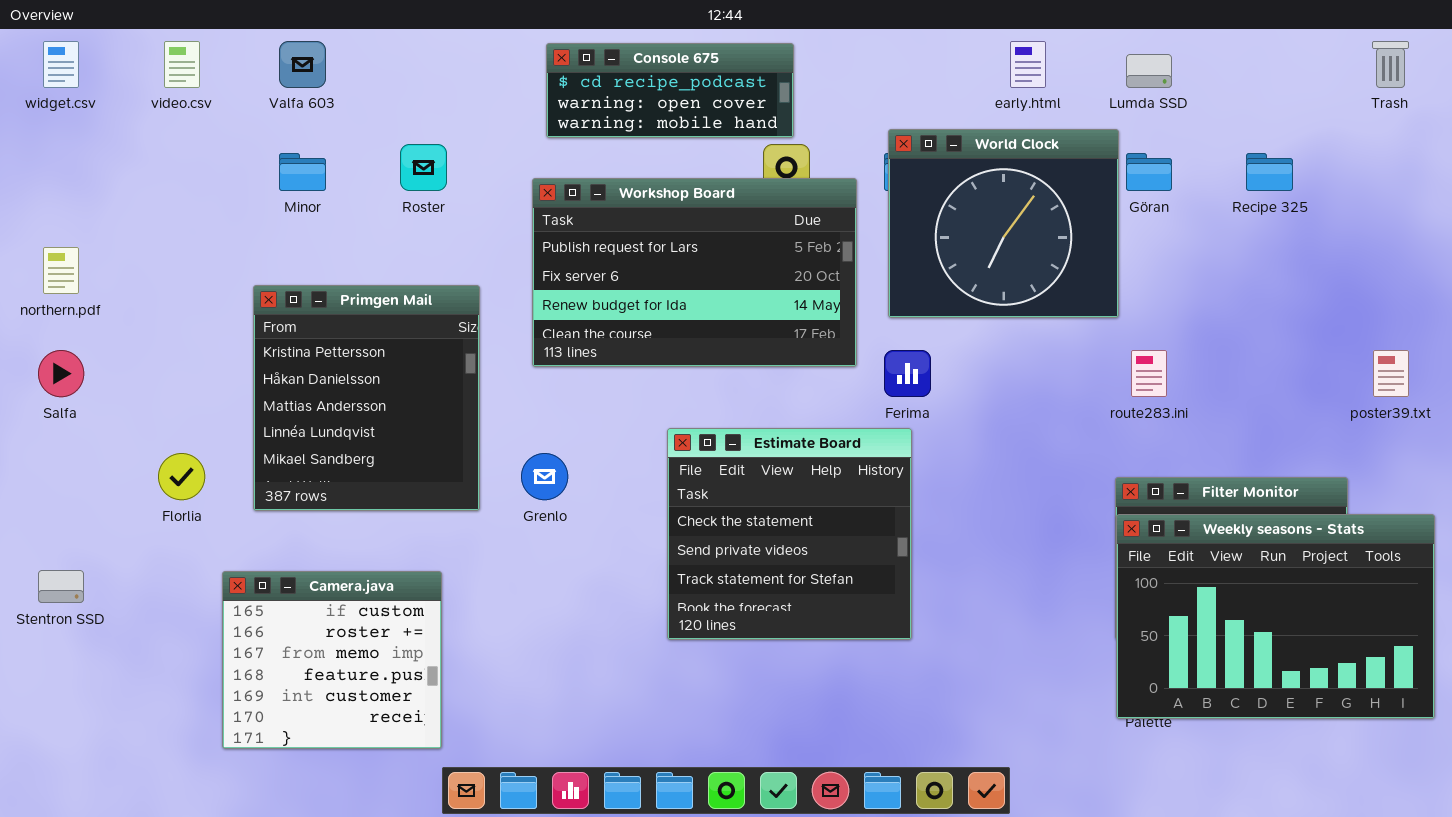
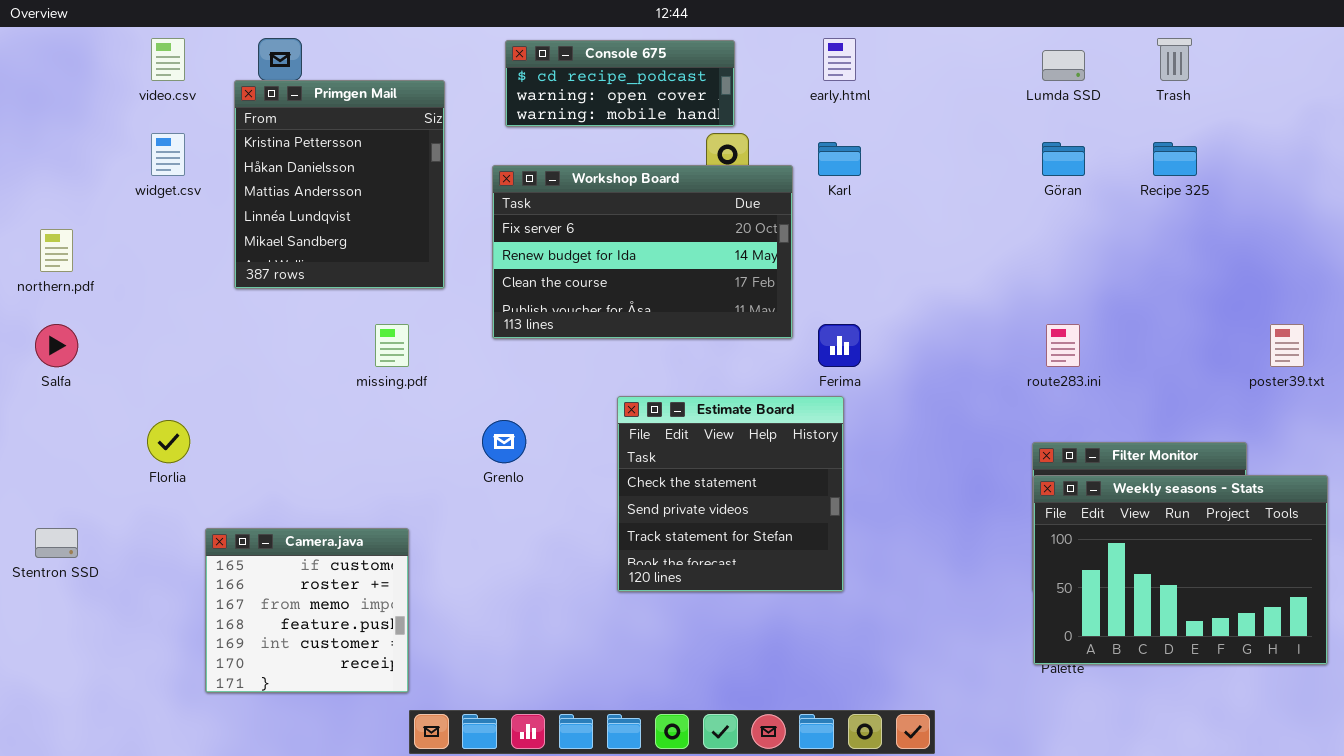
widget.csv: [43,41,79,88] -> [151,133,185,176], moved
early.html: [1010,41,1046,88] -> [823,38,856,81], moved
Trash: [1372,41,1409,88] -> [1157,38,1192,81], moved
World Clock: [888,129,1119,318] -> none, closed
Workshop Board: [532,178,857,367] -> [492,165,793,339], scrolled down 1 row
Primgen Mail: [253,285,480,511] -> [234,80,445,289], moved

